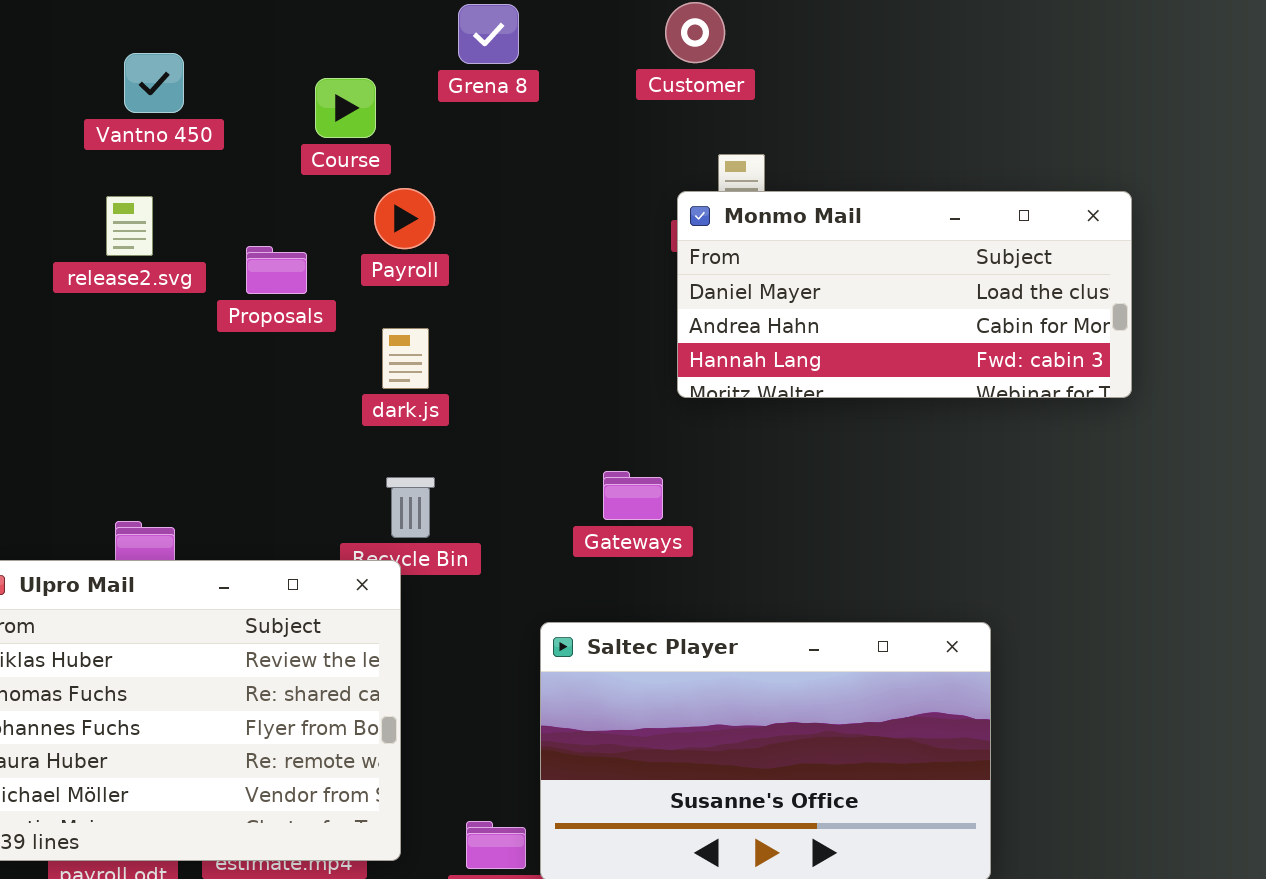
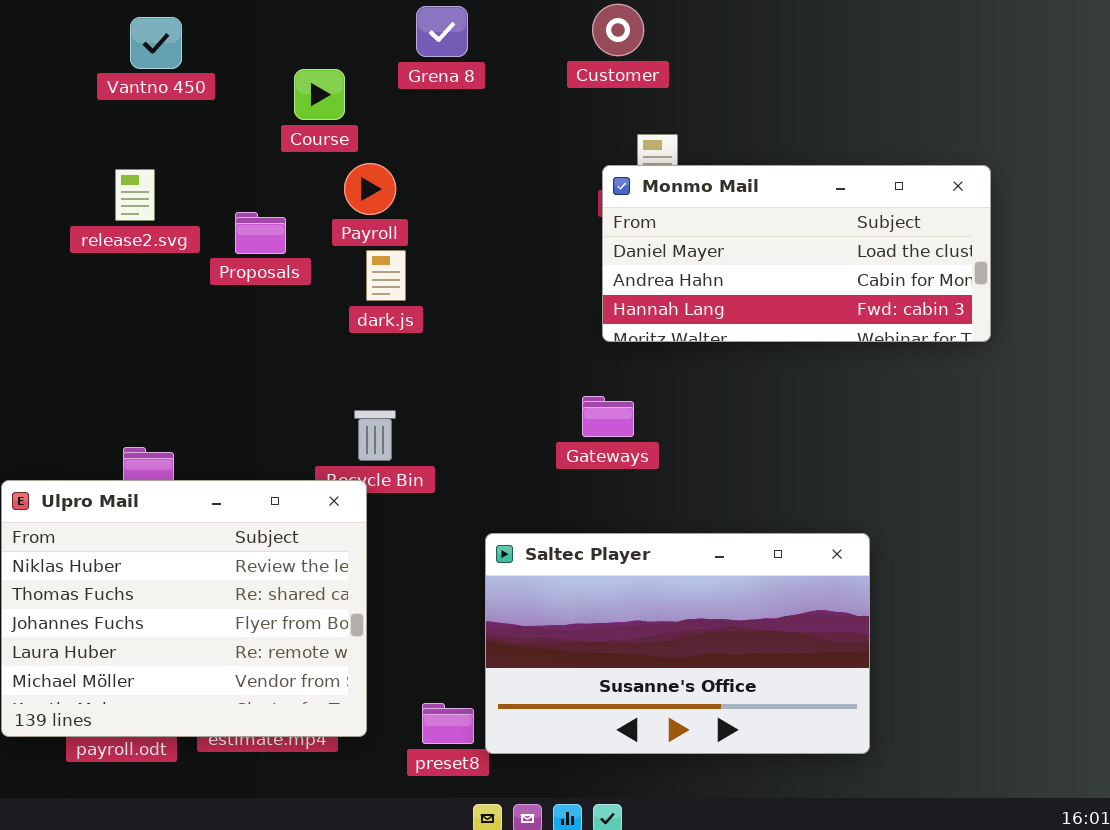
Vantno 450: [124,53,184,113] -> [130,17,182,69], moved
dark.js: [382,328,429,389] -> [366,250,406,301], moved
Gateways: [603,471,663,520] -> [582,396,634,437], moved

